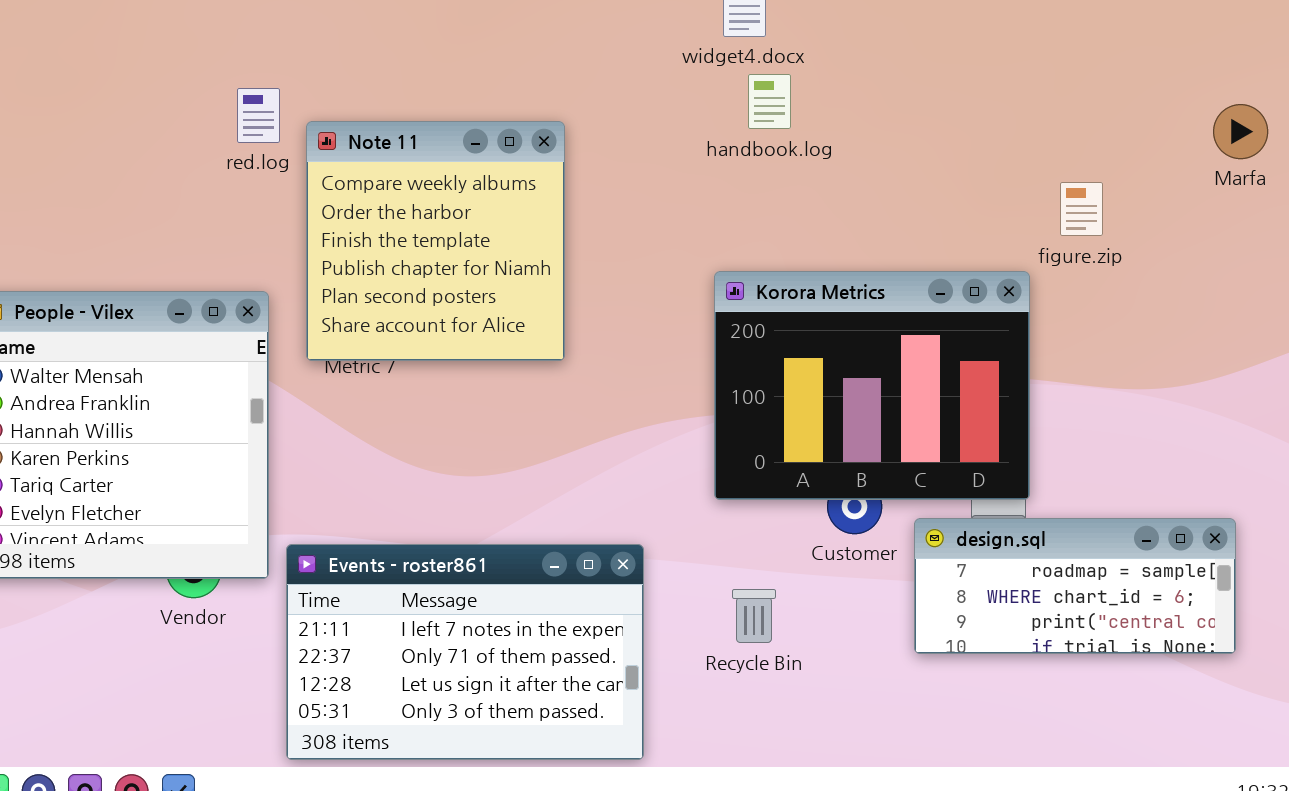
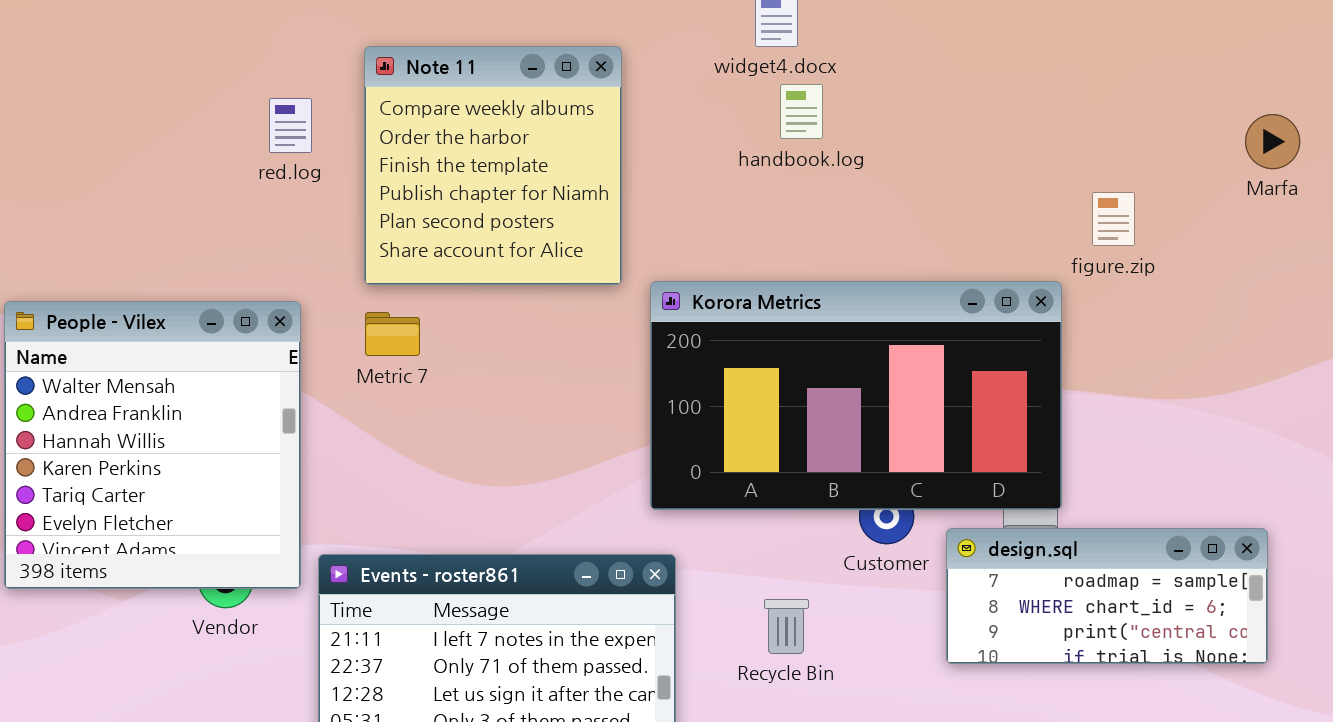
Note 11: [306,121,565,361] -> [364,46,622,285], moved
Korora Metrics: [714,271,1030,500] -> [650,281,1062,510], resized

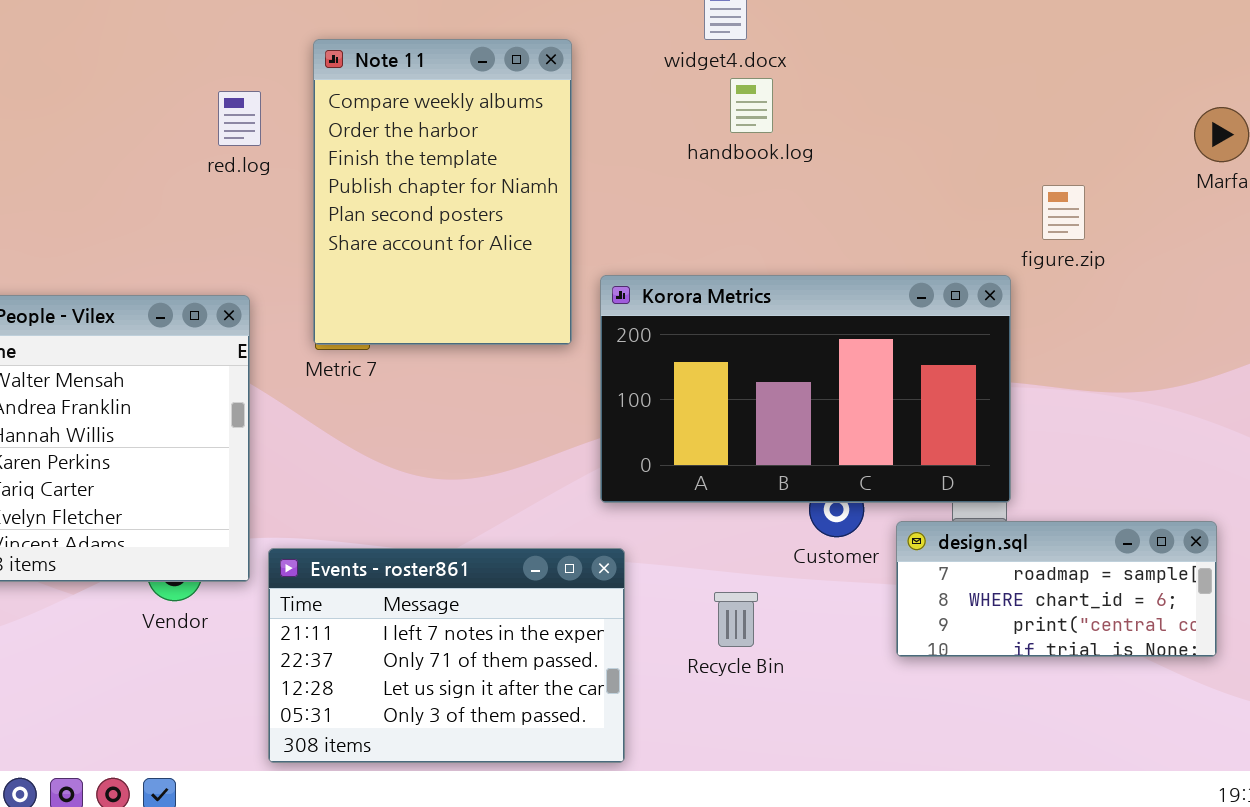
Note 11: [364,46,622,285] -> [313,39,572,345], resized

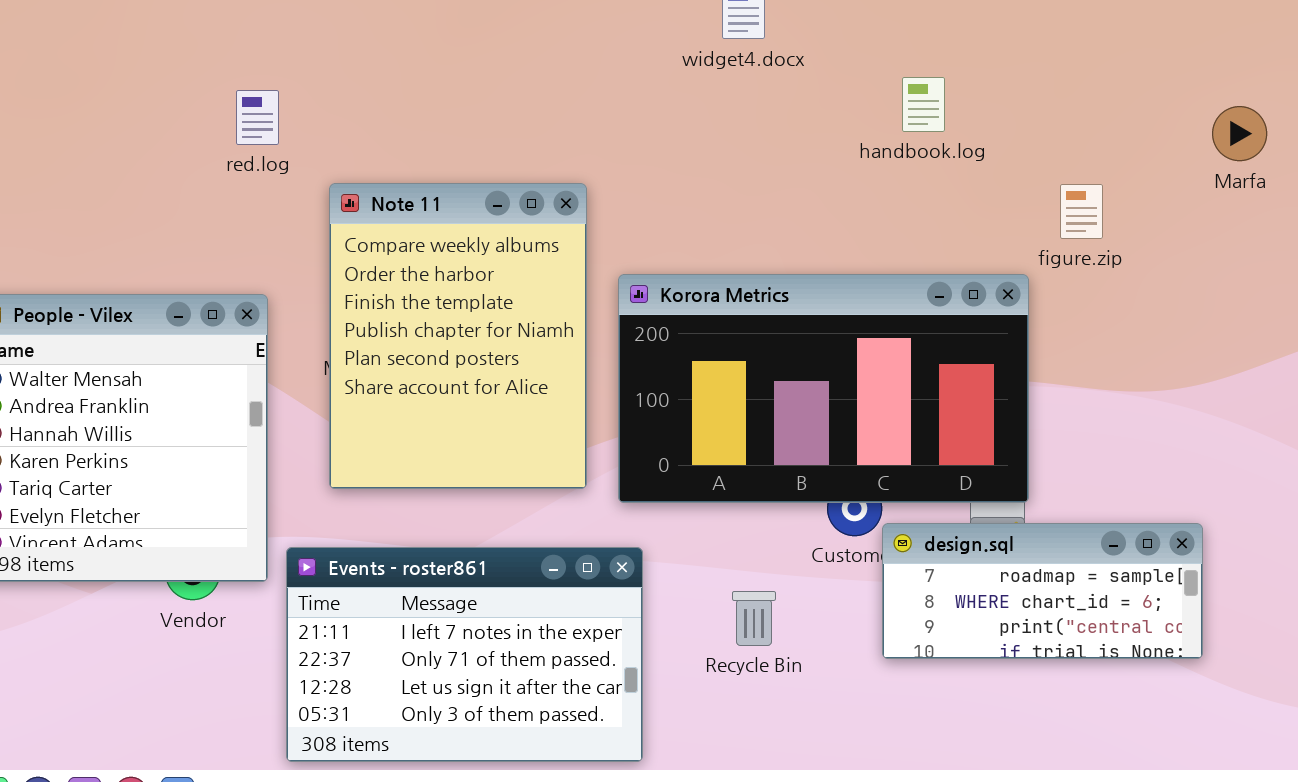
Note 11: [313,39,572,345] -> [329,183,587,489], moved
handbook.log: [730,78,773,133] -> [902,77,945,132], moved
design.sql: [896,521,1217,657] -> [882,523,1203,659], moved

